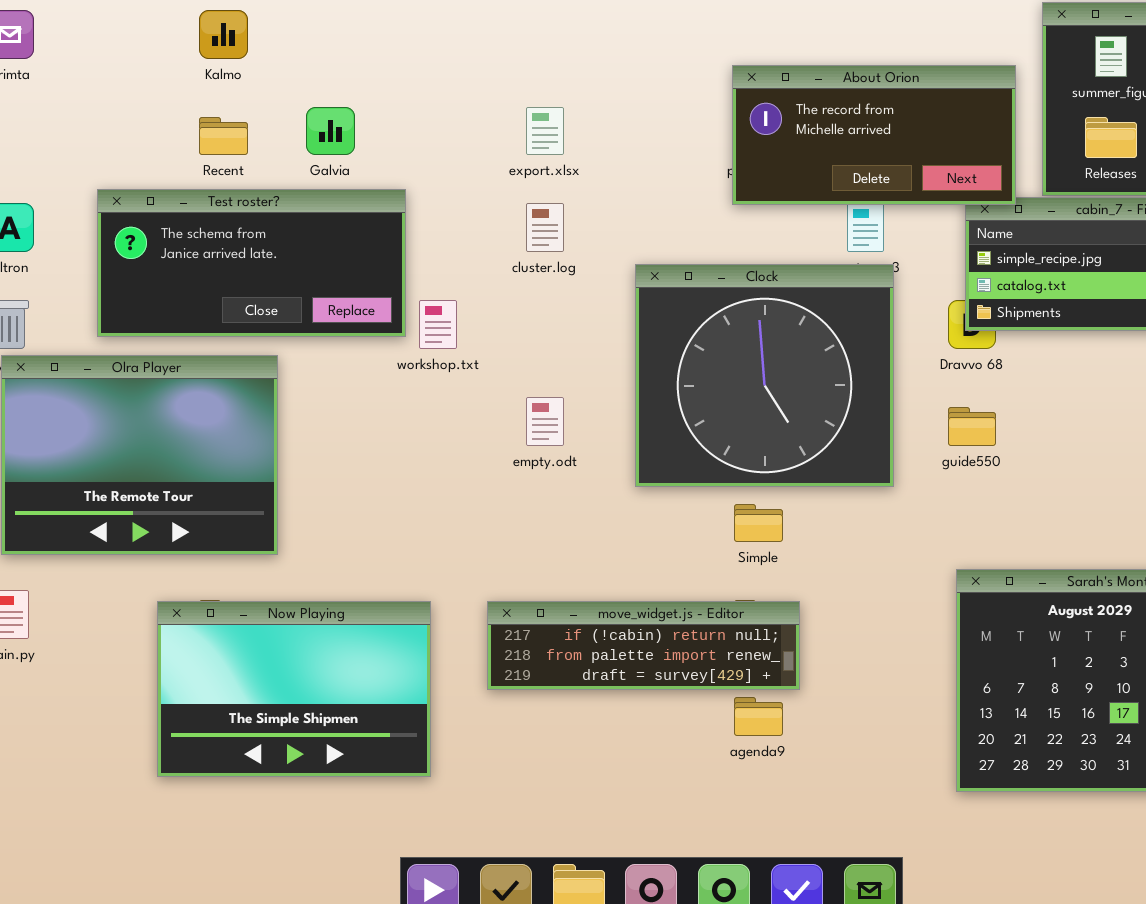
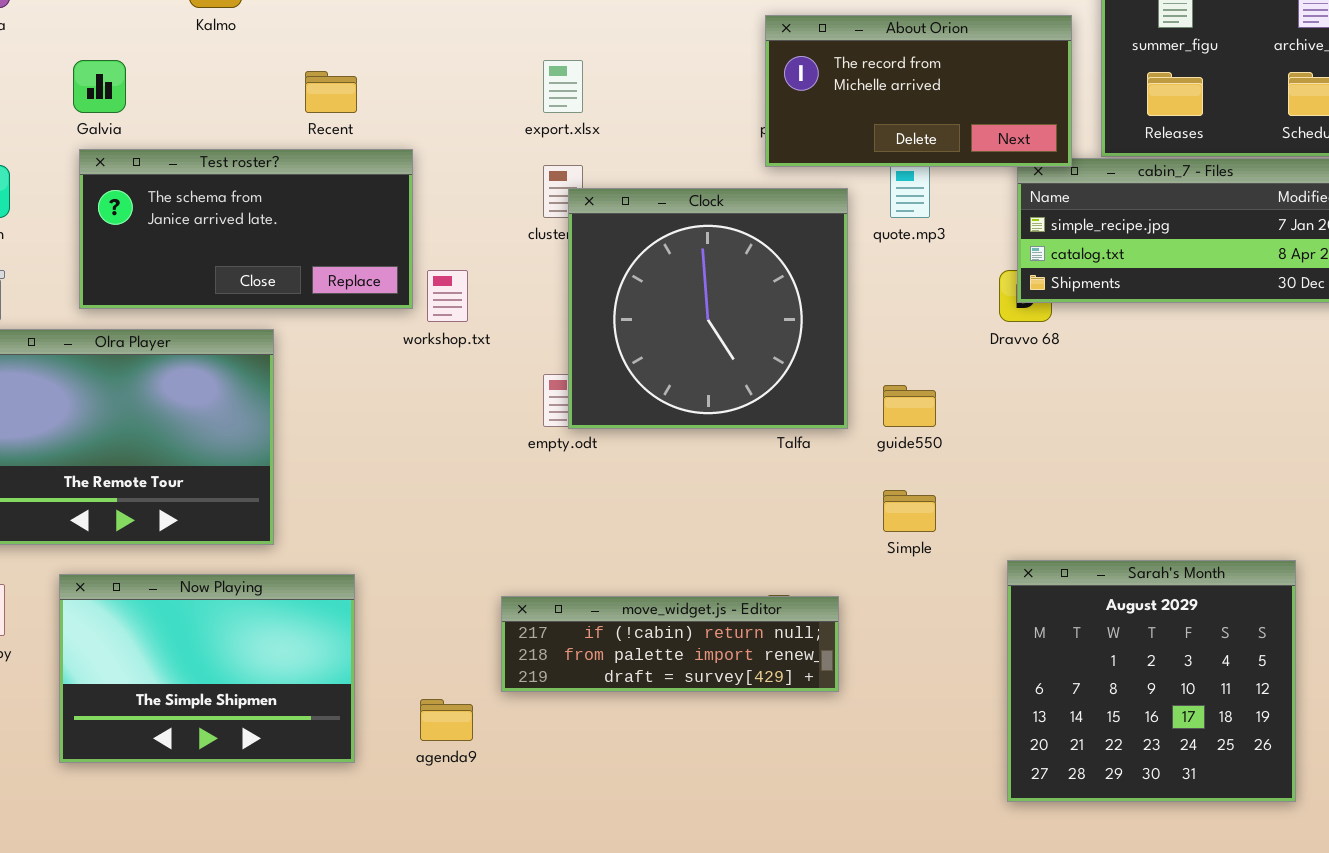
Galvia: [306,107,355,155] -> [73,60,126,113], moved
Recent: [199,117,248,155] -> [305,71,357,113], moved
Clock: [635,264,894,487] -> [568,188,848,429], moved
guide550: [948,407,996,446] -> [883,385,936,427], moved
Simple: [734,504,783,542] -> [883,490,936,532], moved
Now Playing: [157,601,431,777] -> [59,574,355,763], moved
agenda9: [734,697,783,736] -> [420,699,473,741], moved

